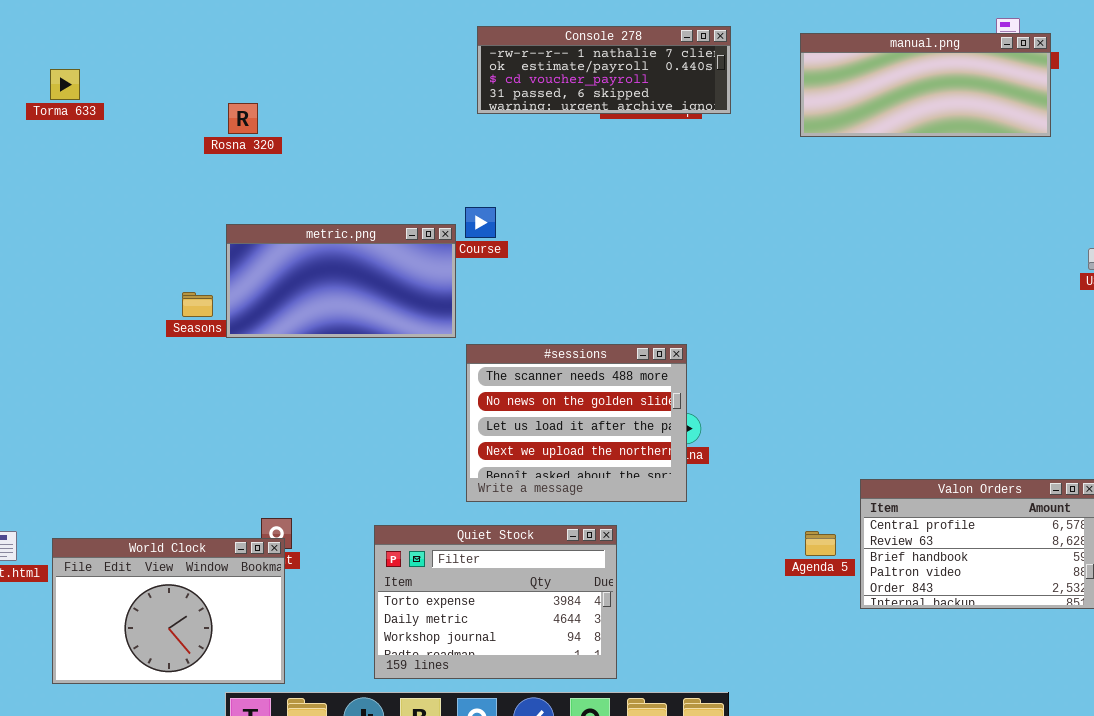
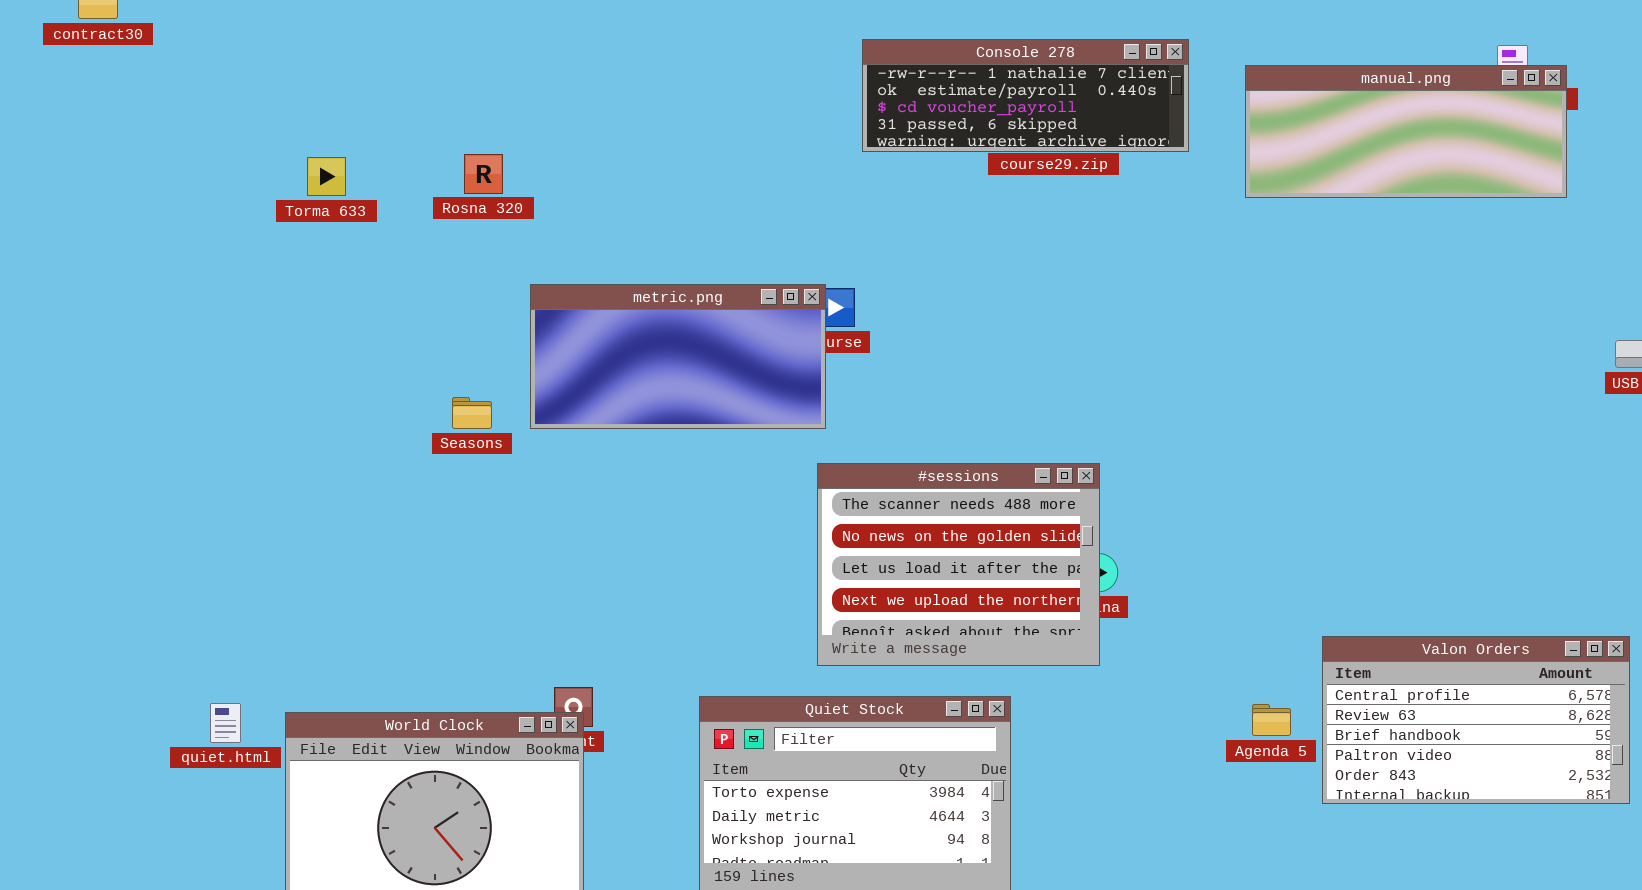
Console 278: [477,26,731,114] -> [862,39,1189,152], moved
Torma 633: [50,69,80,100] -> [307,157,346,196], moved
Rosna 320: [228,103,258,134] -> [464,154,503,194], moved
metric.png: [226,224,456,338] -> [530,284,826,429], moved

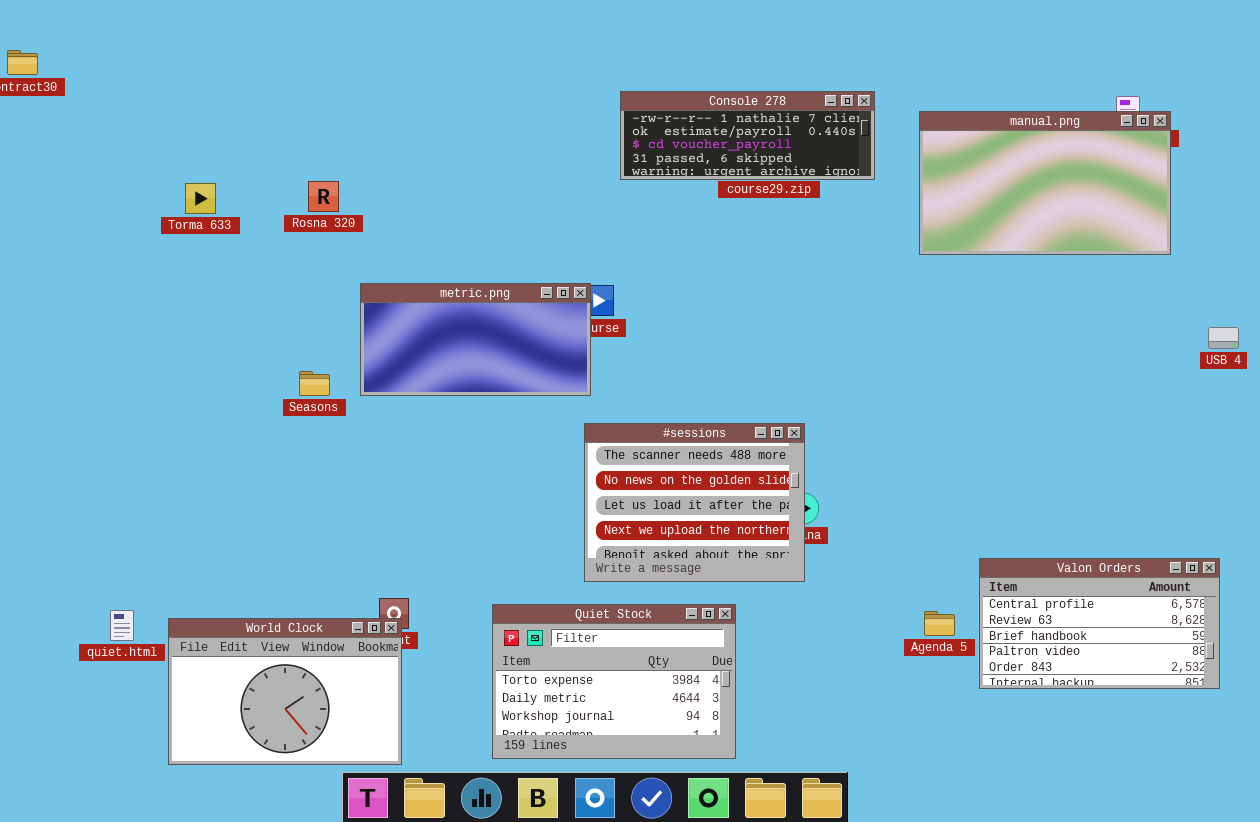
manual.png: [1245,65,1567,198] -> [919,111,1171,255], resized

